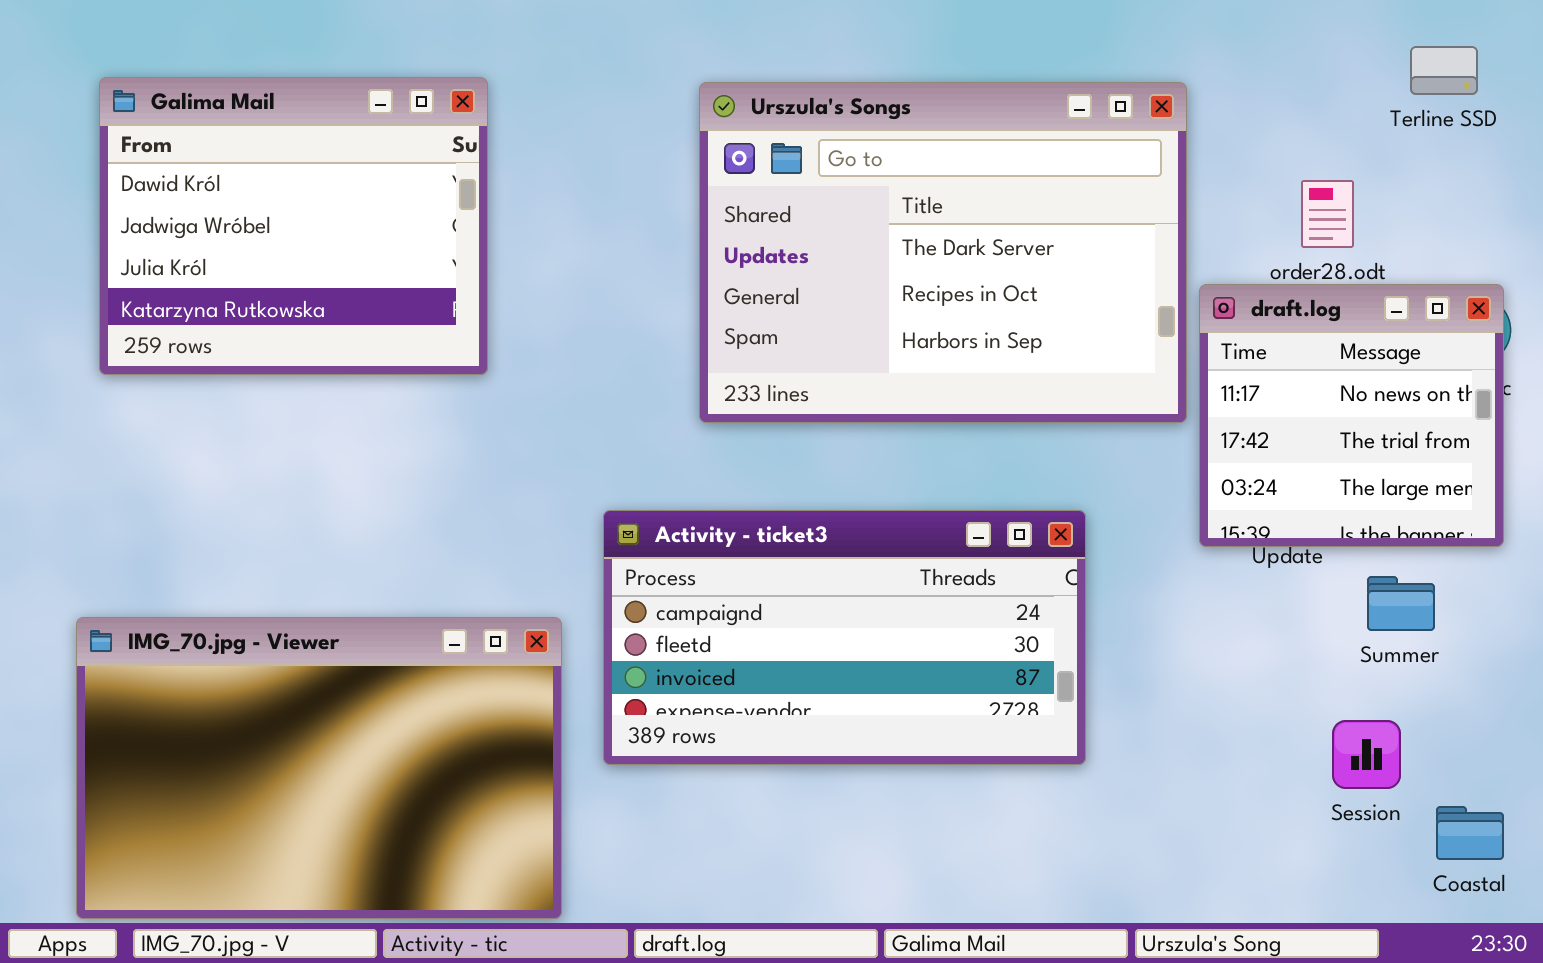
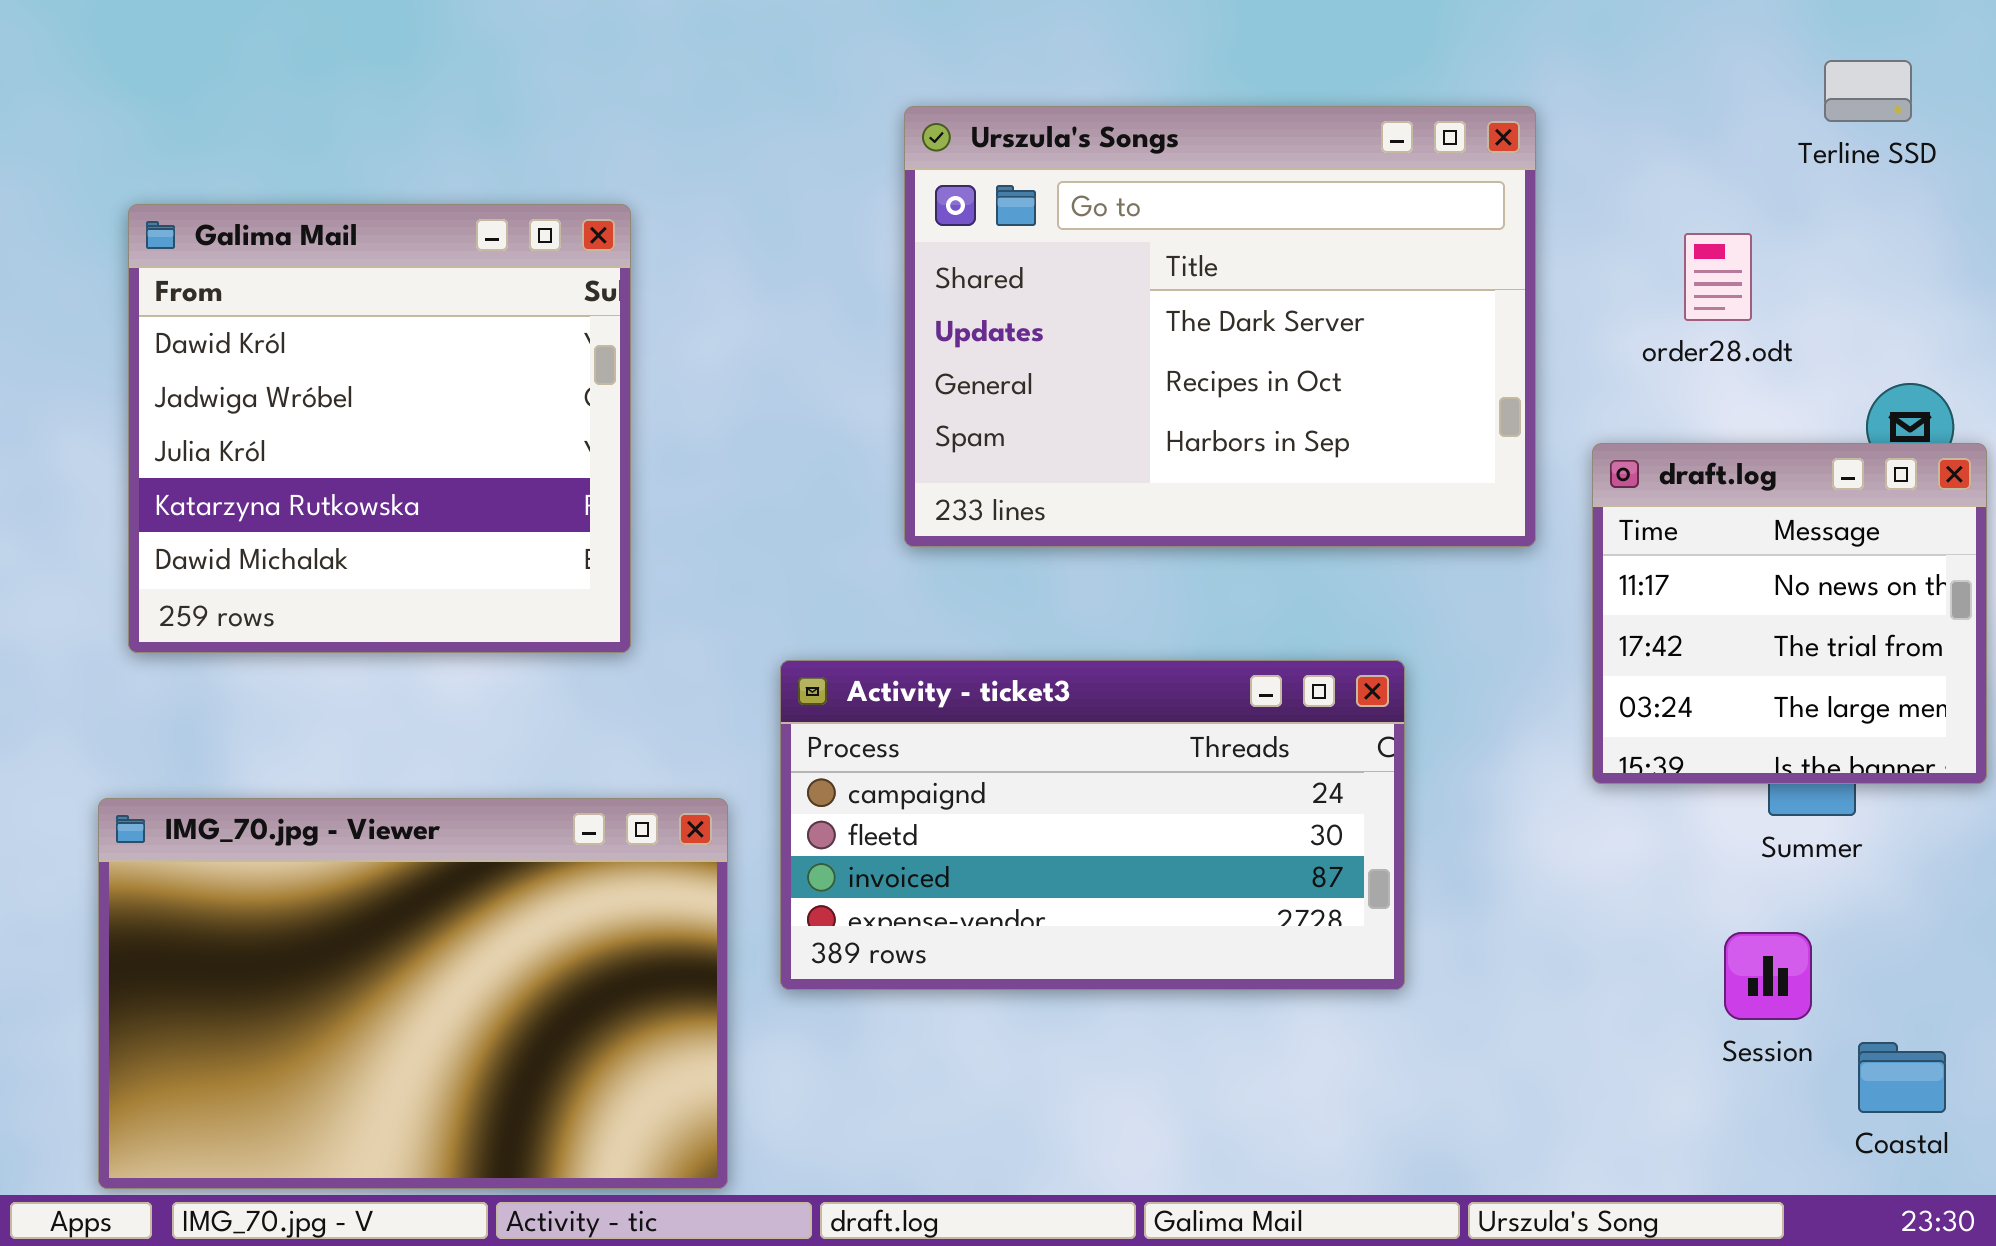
Galima Mail: [99,77,488,375] -> [128,204,631,653], moved, resized
draft.log: [1199,284,1504,547] -> [1592,443,1987,784], moved

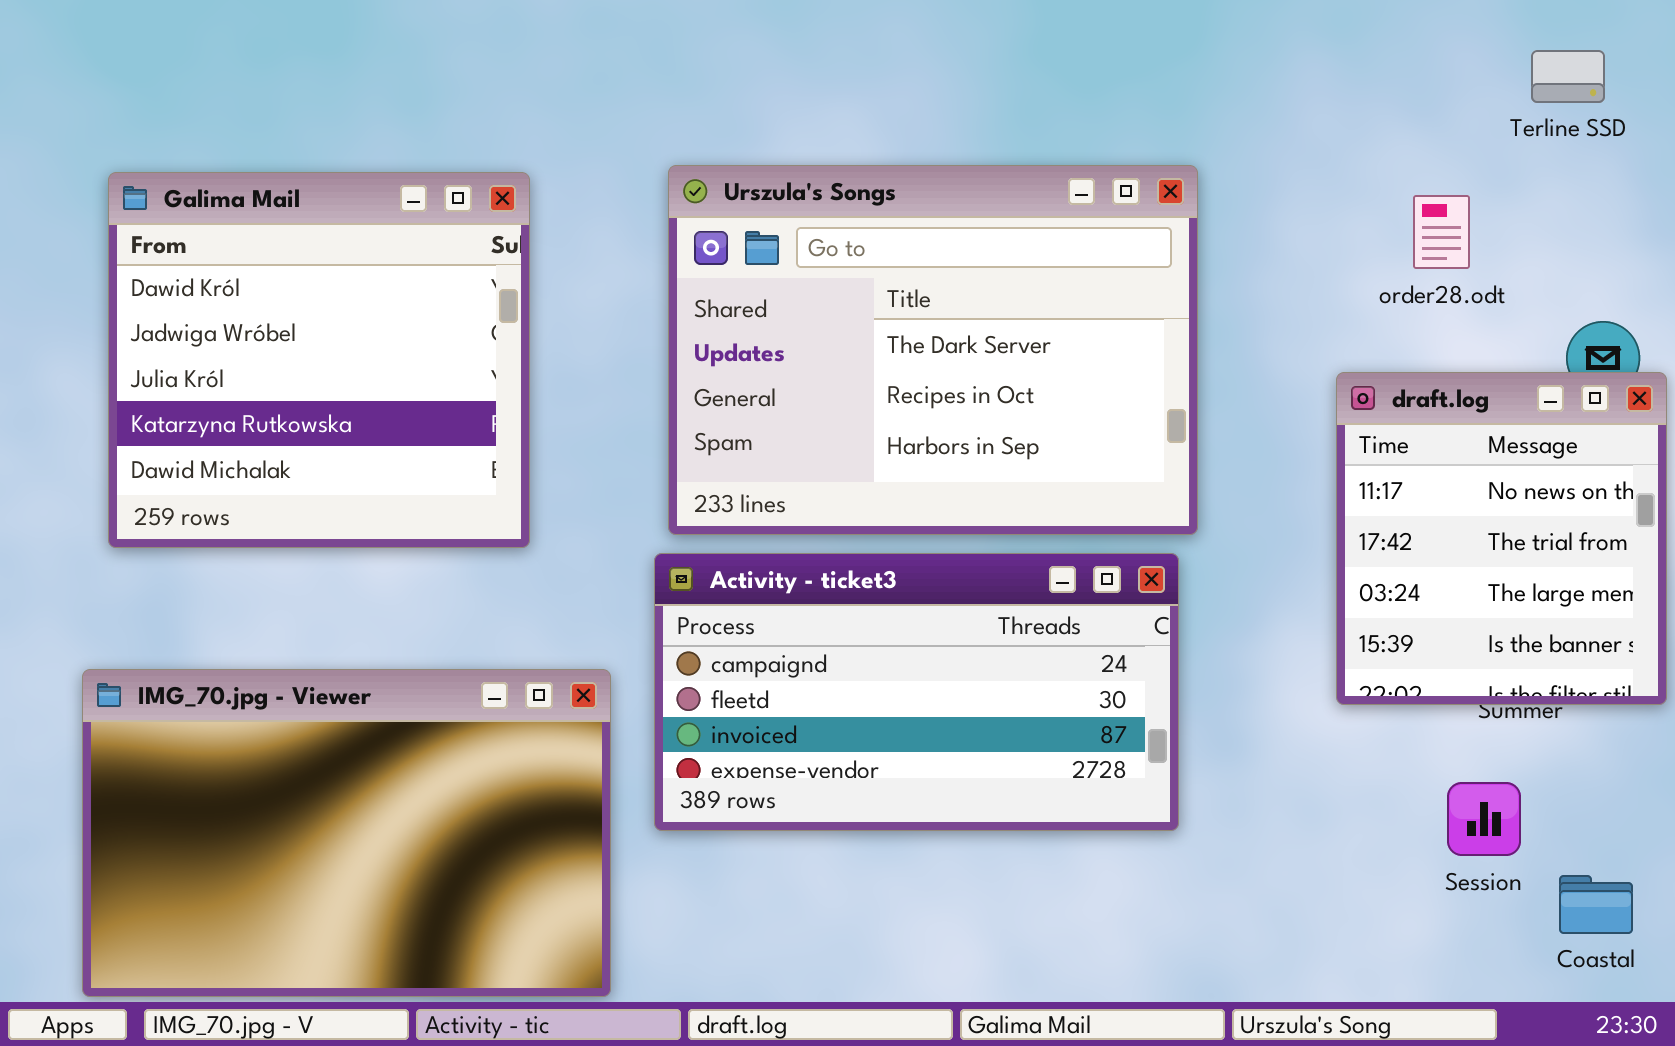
Urszula's Songs: [904,106,1536,547] -> [668,165,1198,535], moved
draft.log: [1592,443,1987,784] -> [1336,372,1667,705], resized

